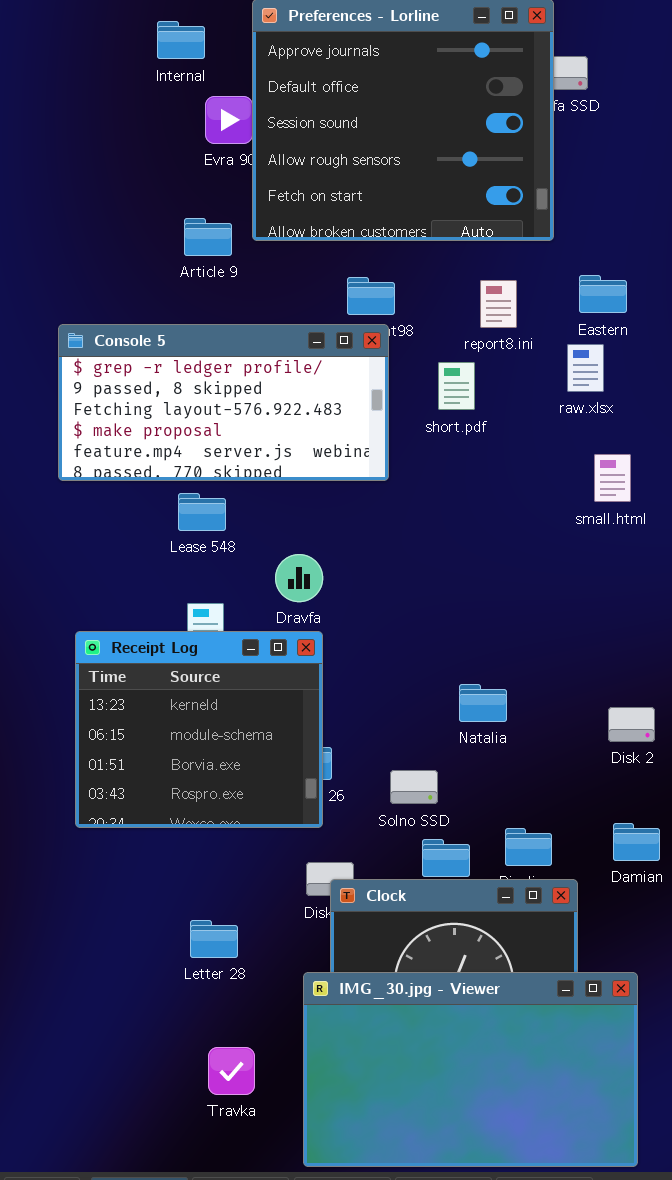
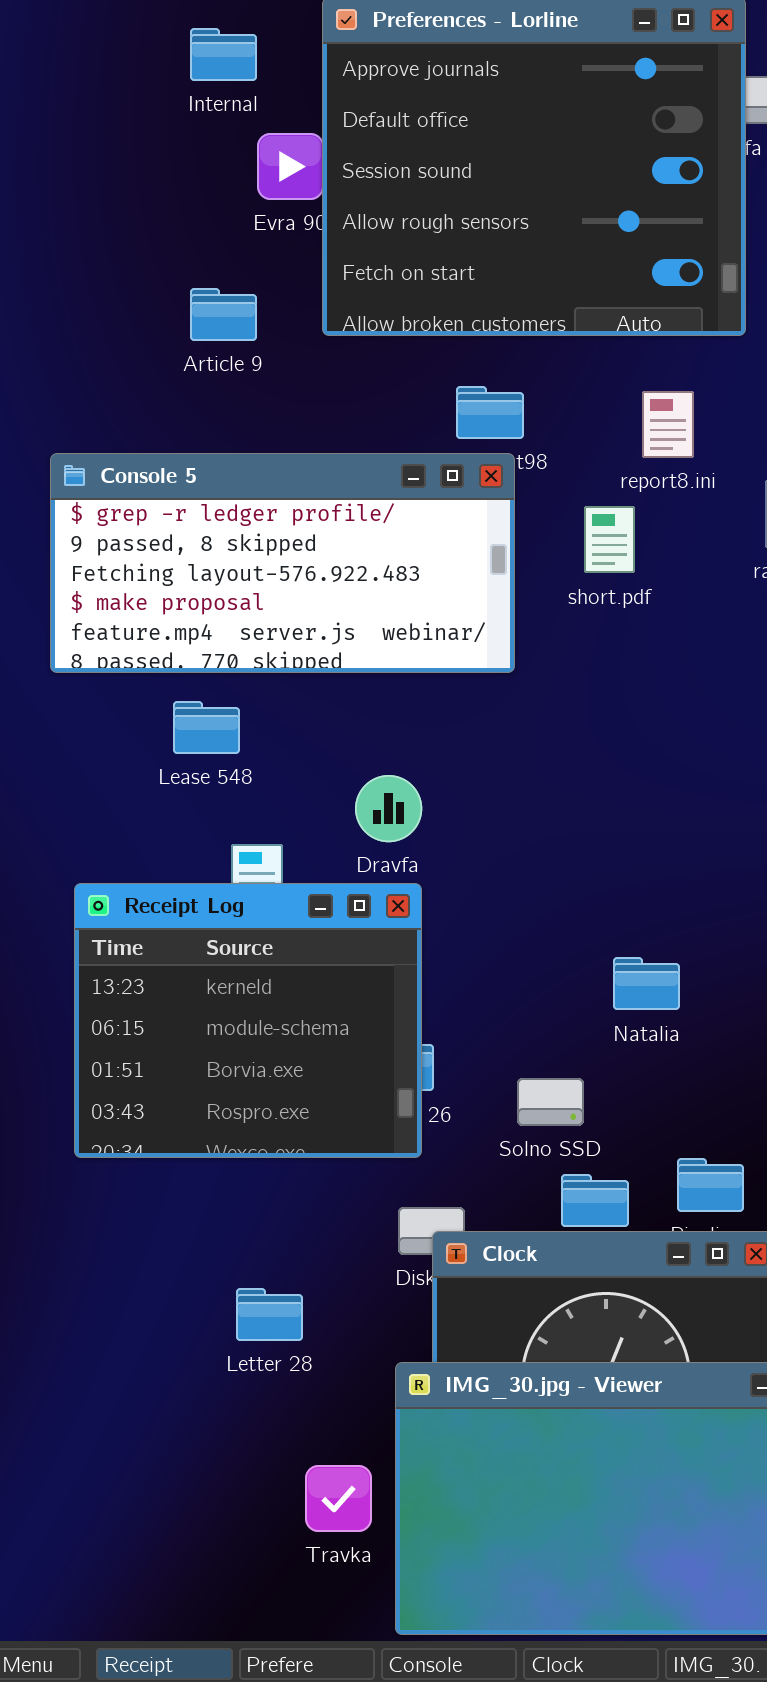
Article 9: [184,218,232,256] -> [190,288,257,341], moved
Lease 548: [178,493,226,531] -> [173,701,240,754], moved
Travka: [208,1047,255,1095] -> [305,1465,372,1532], moved

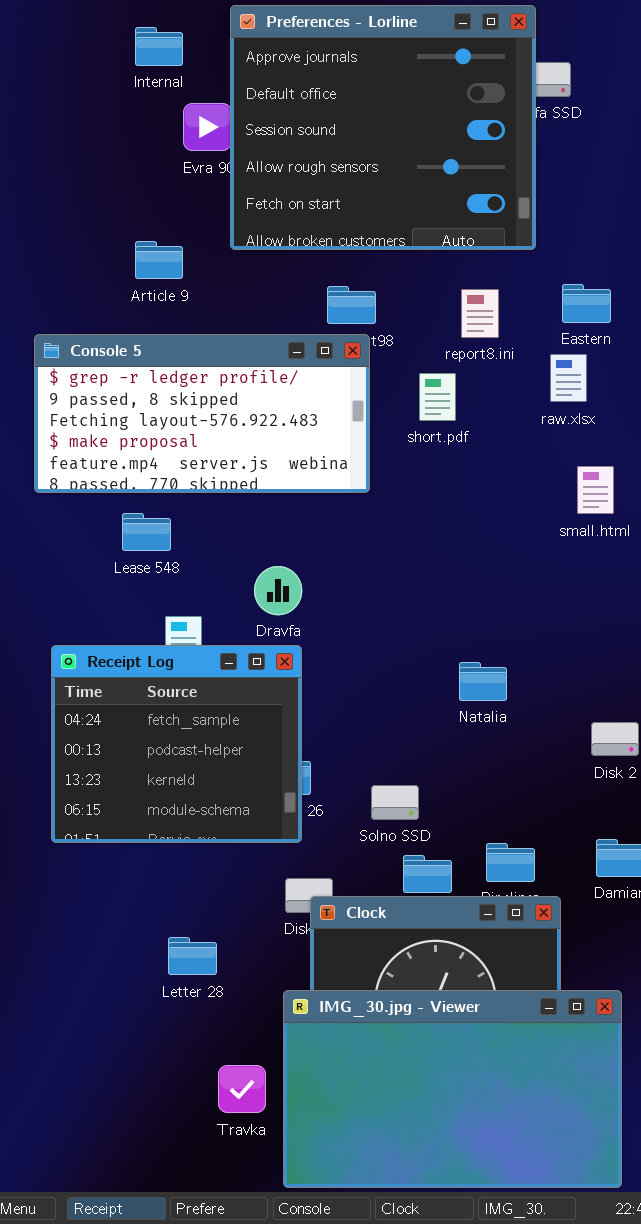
Article 9: [190,288,257,341] -> [135,241,183,279], moved
Receipt Log: [74,883,422,1158] -> [51,645,302,843], scrolled up 2 rows
Natalia: [613,957,680,1010] -> [459,662,507,701], moved

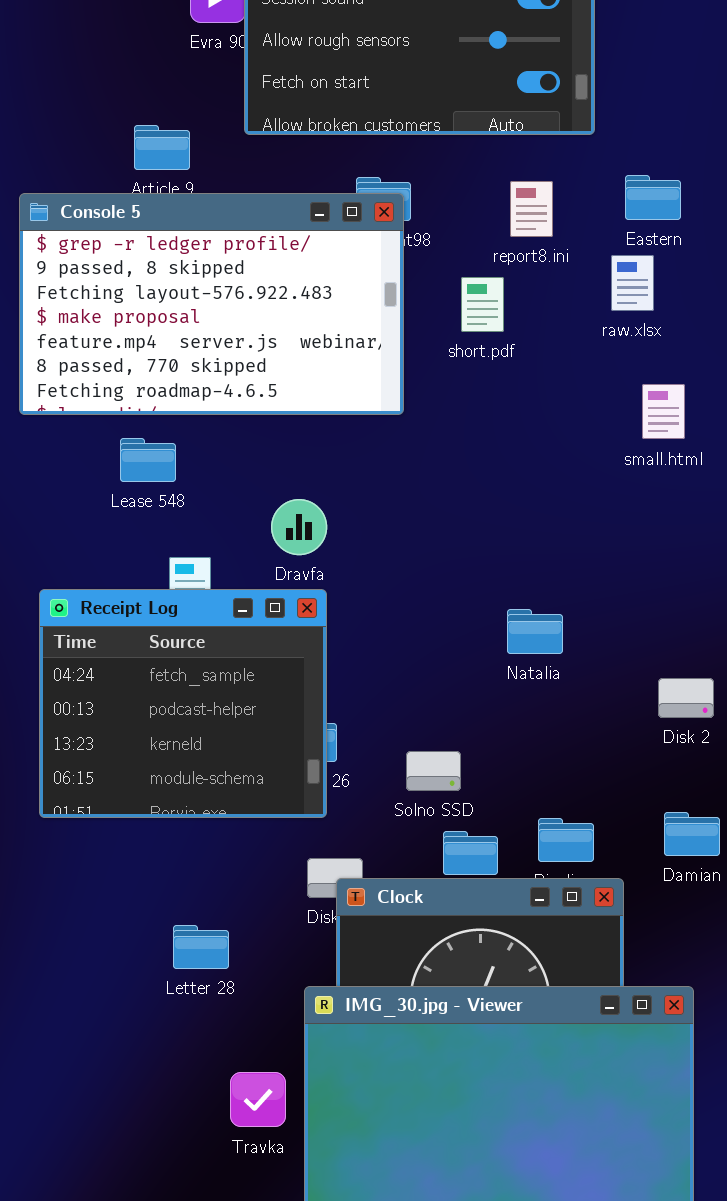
Console 5: [34,334,370,493] -> [19,193,404,415], resized

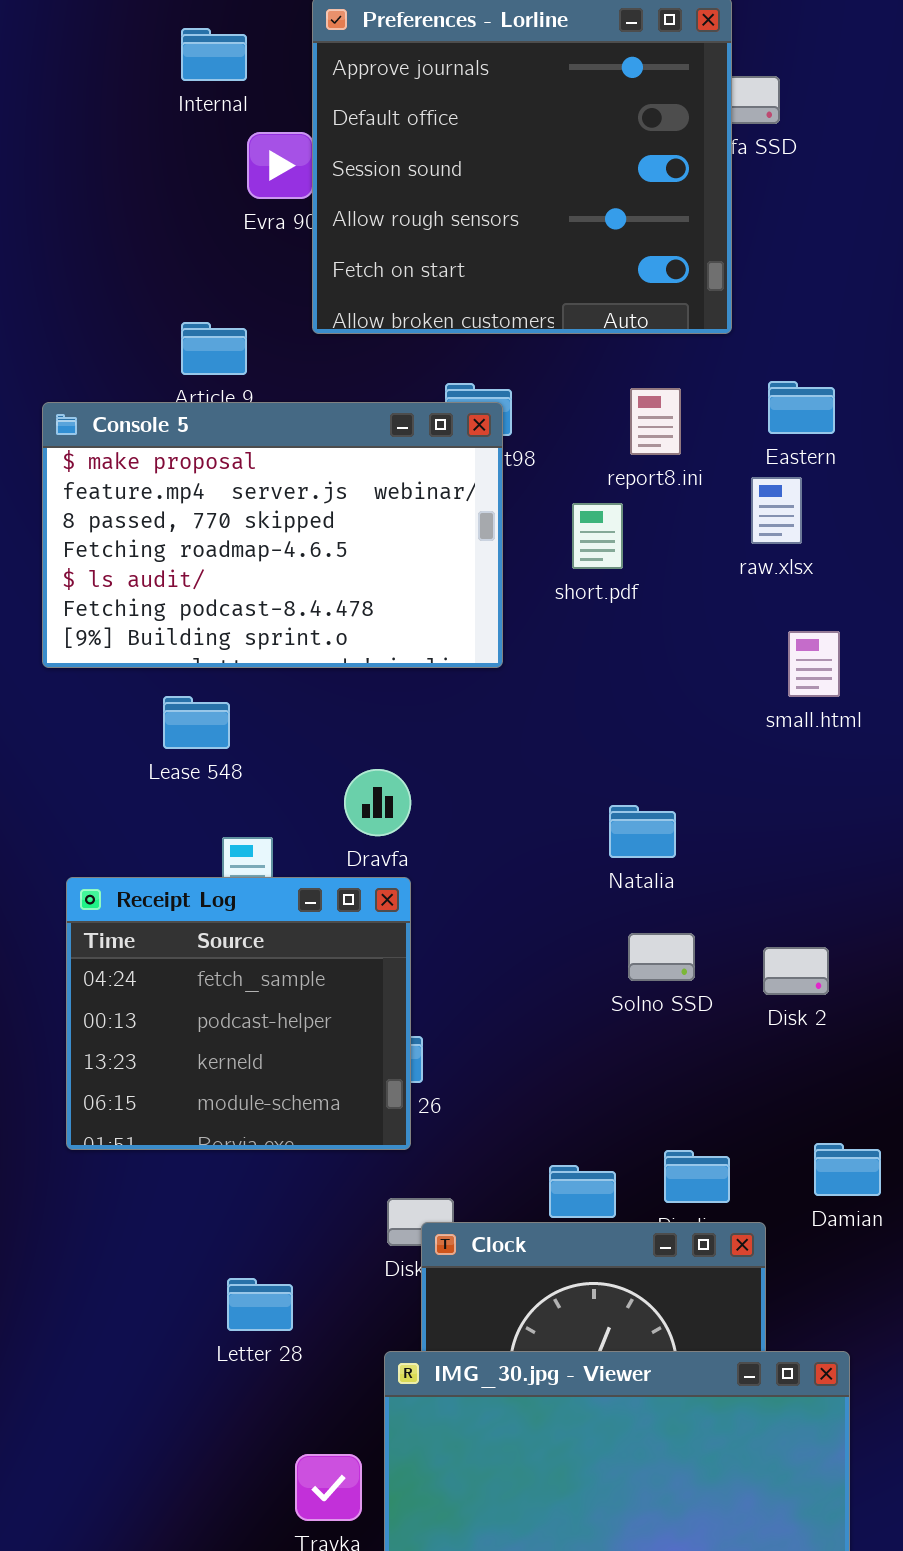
Console 5: [19,193,404,415] -> [42,402,503,668], scrolled down 3 rows
Natalia: [507,609,563,654] -> [609,805,676,858], moved
Disk 2: [658,678,714,718] -> [763,947,829,995], moved
Solno SSD: [406,751,461,791] -> [628,933,695,981], moved

